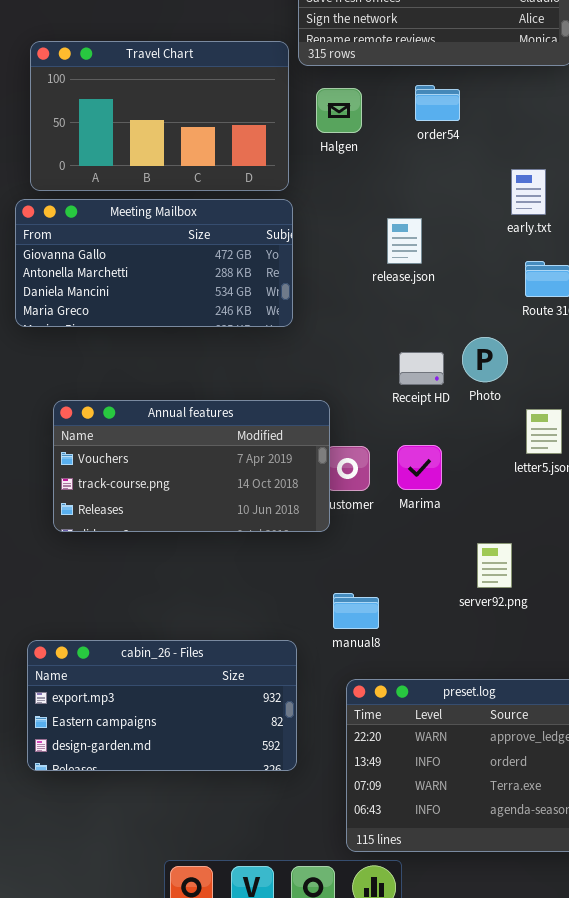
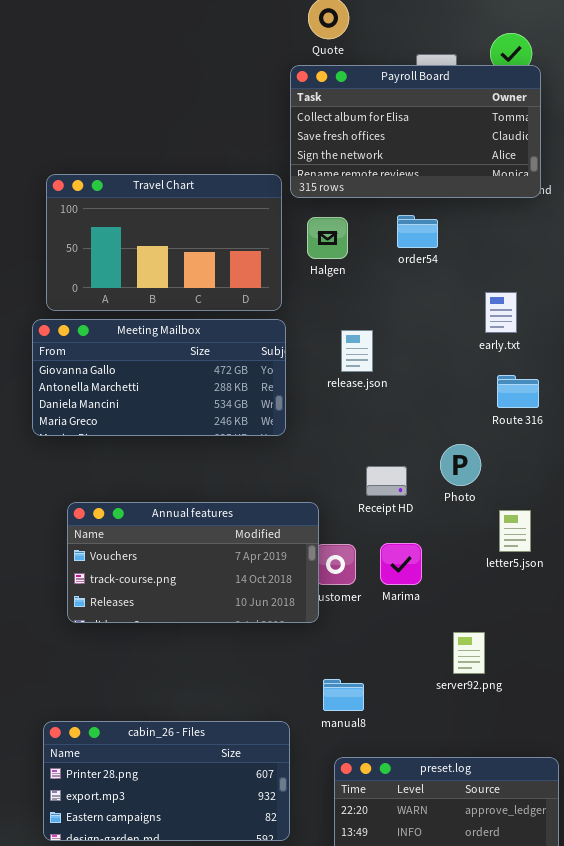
release.json: [387,218,422,264] -> [341,330,373,372], moved
Receipt HD: [399,352,444,385] -> [366,466,407,496], moved
cabin_26 - Files: [27,640,297,771] -> [43,721,290,841], scrolled up 1 row

